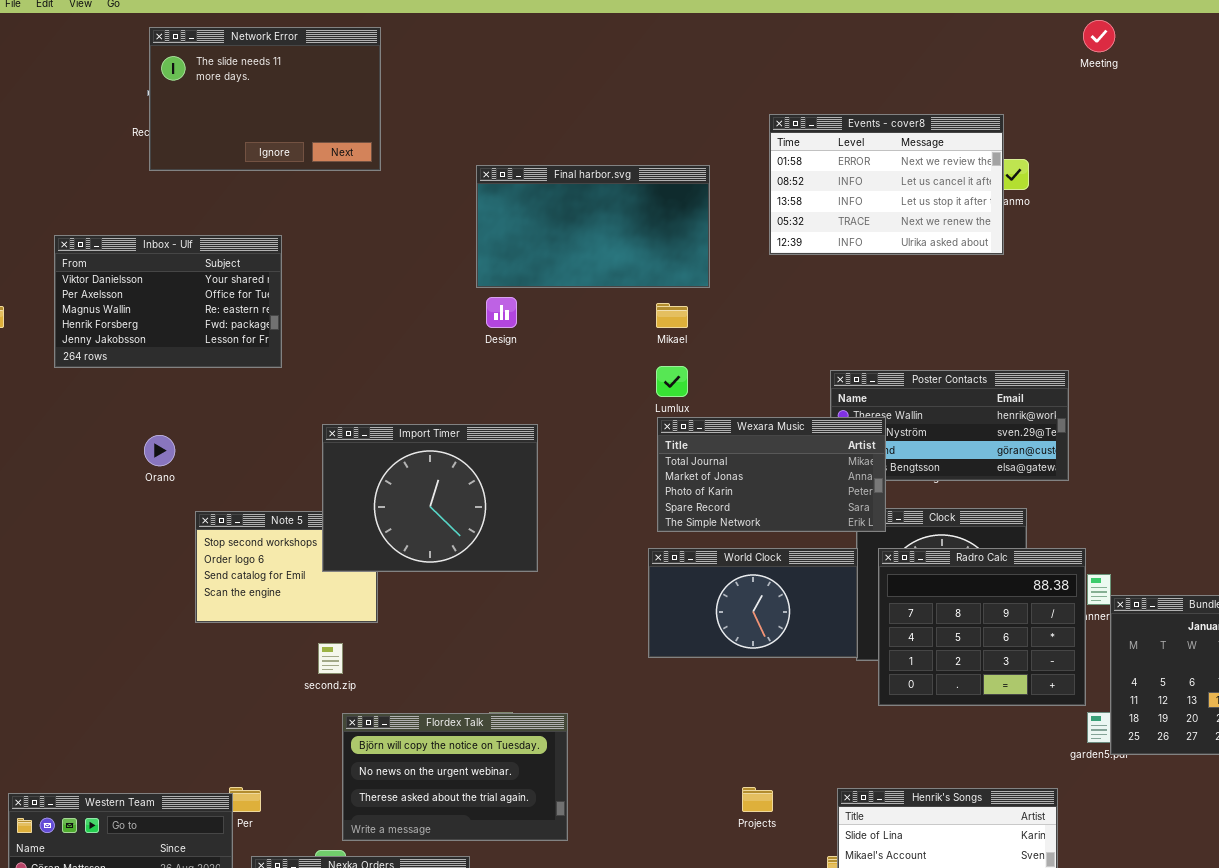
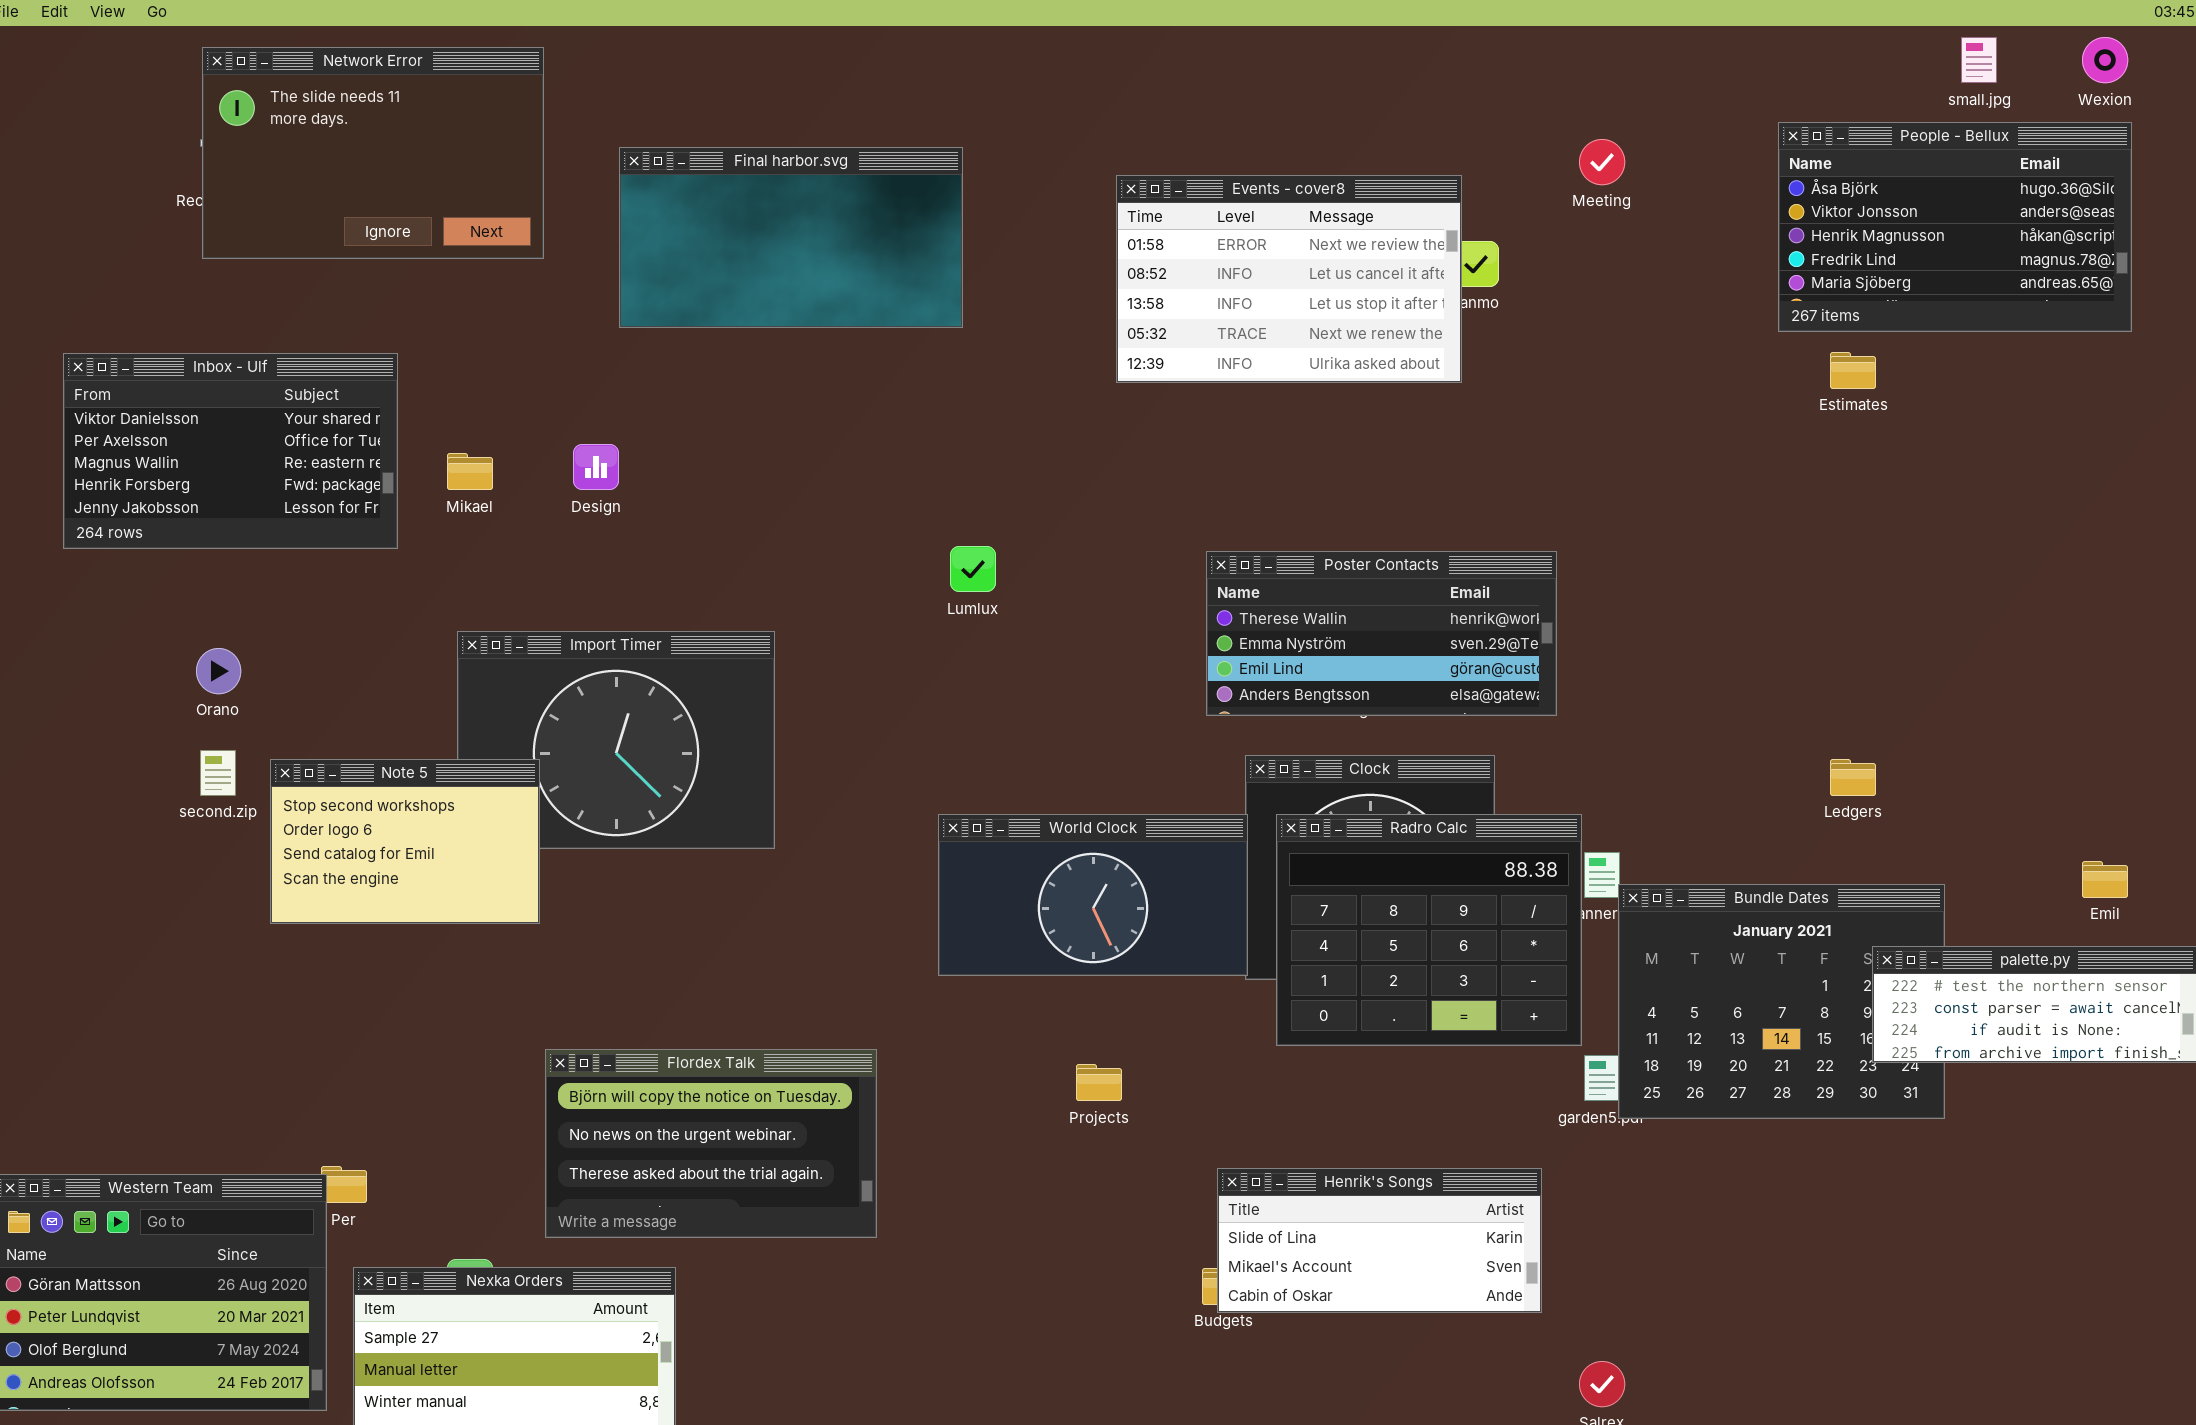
Meeting: [1083,20,1115,52] -> [1579,139,1625,185], moved
Final harbor.svg: [476,165,710,288] -> [619,147,963,328], moved
Design: [486,297,517,328] -> [573,444,619,490], moved
Mikael: [656,303,688,328] -> [447,453,493,490], moved
Wexara Music: [657,417,886,532] -> none, closed
Note 5: [195,511,378,623] -> [270,759,540,924], raised
second.zip: [318,643,343,674] -> [200,750,236,796], moved
Flordex Talk: [342,713,568,841] -> [545,1049,877,1238], moved
Projects: [742,787,773,812] -> [1076,1064,1122,1101], moved

